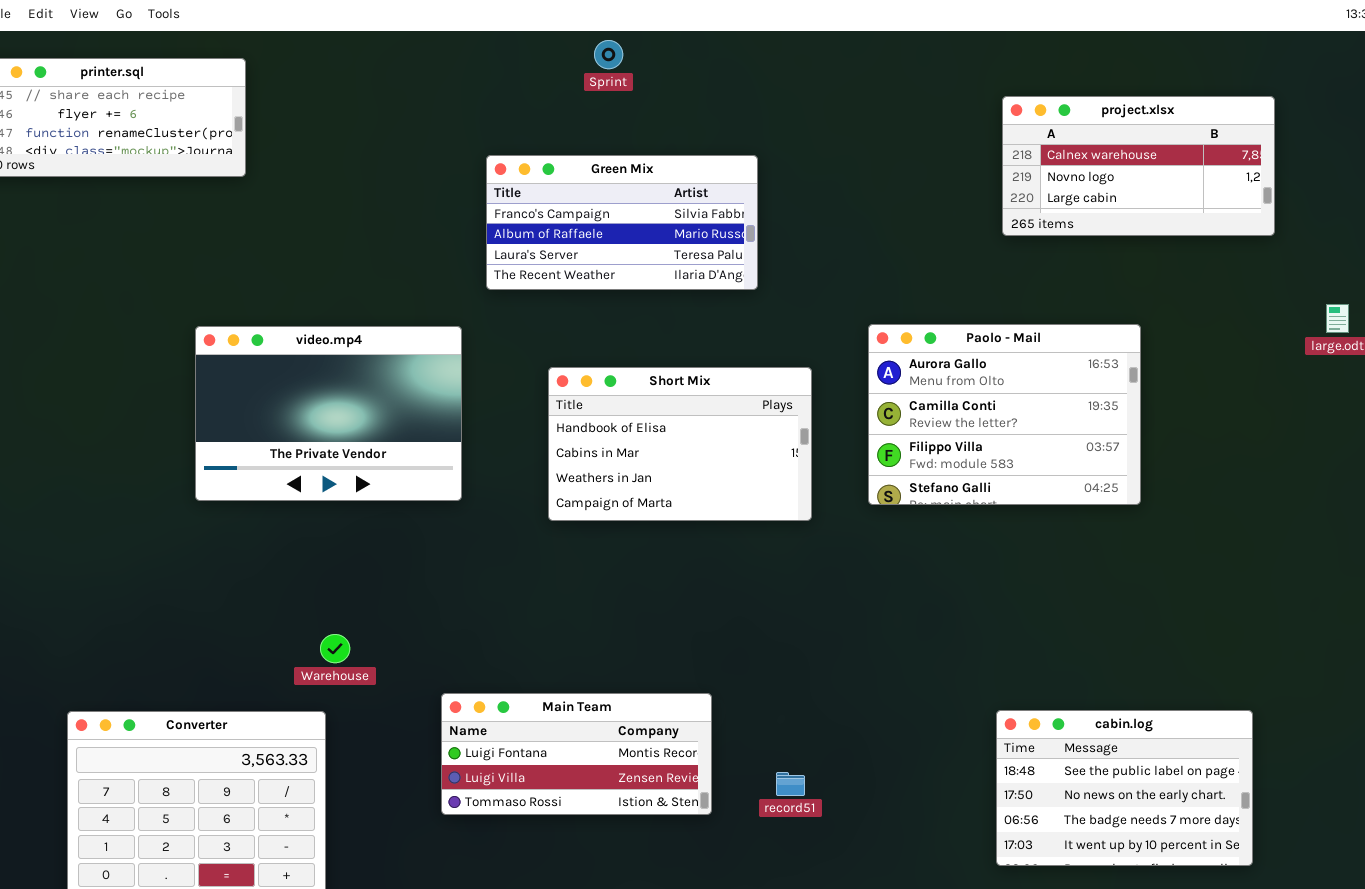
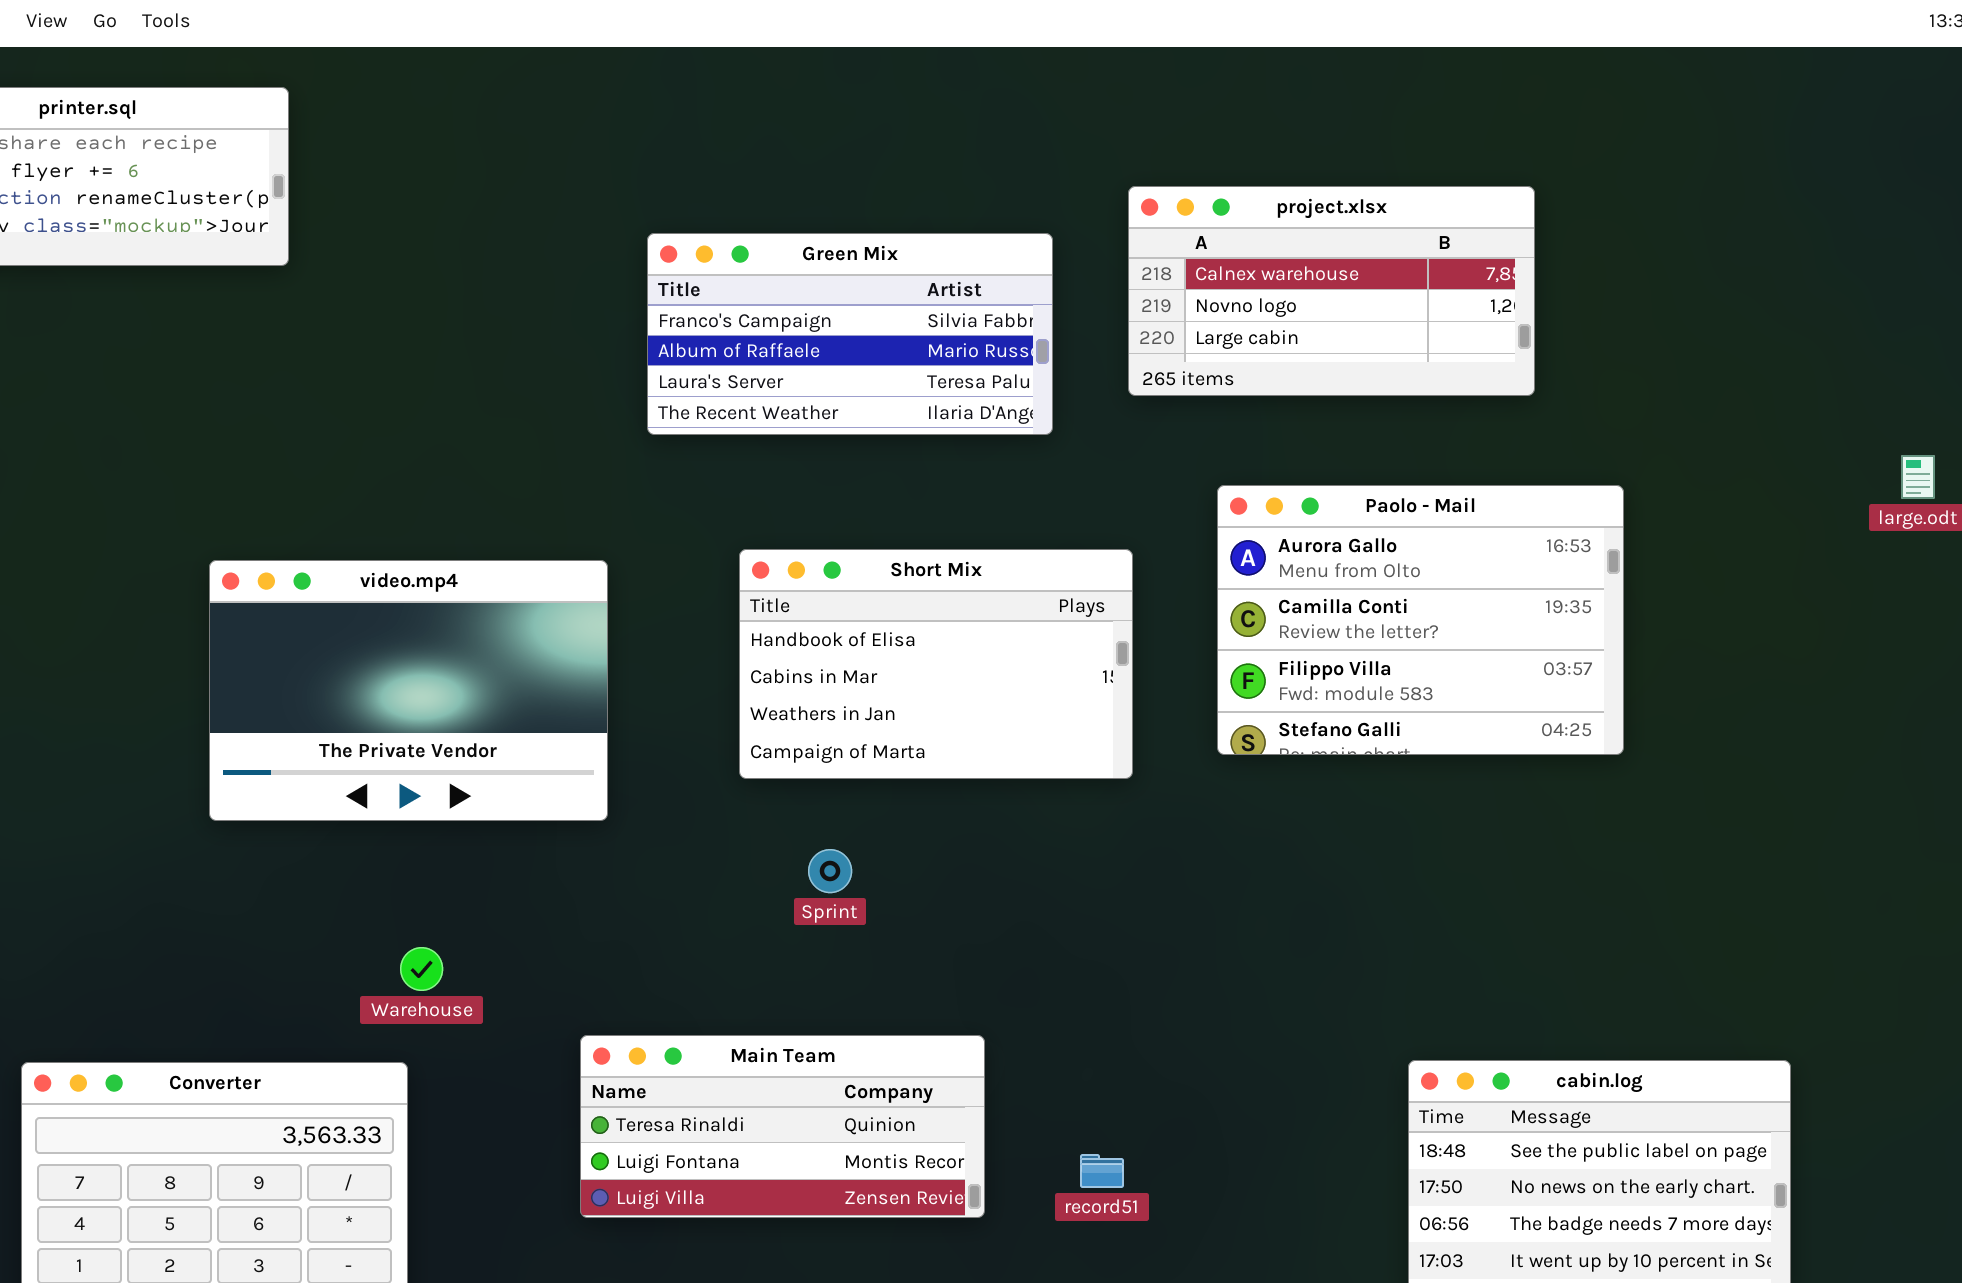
Sprint: [594,40,623,69] -> [808,849,852,893], moved
project.xlsx: [1002,96,1275,236] -> [1128,186,1535,396], moved
video.mp4: [195,326,462,501] -> [209,560,608,821], moved
Main Team: [441,693,712,815] -> [580,1035,985,1218], scrolled up 1 row

